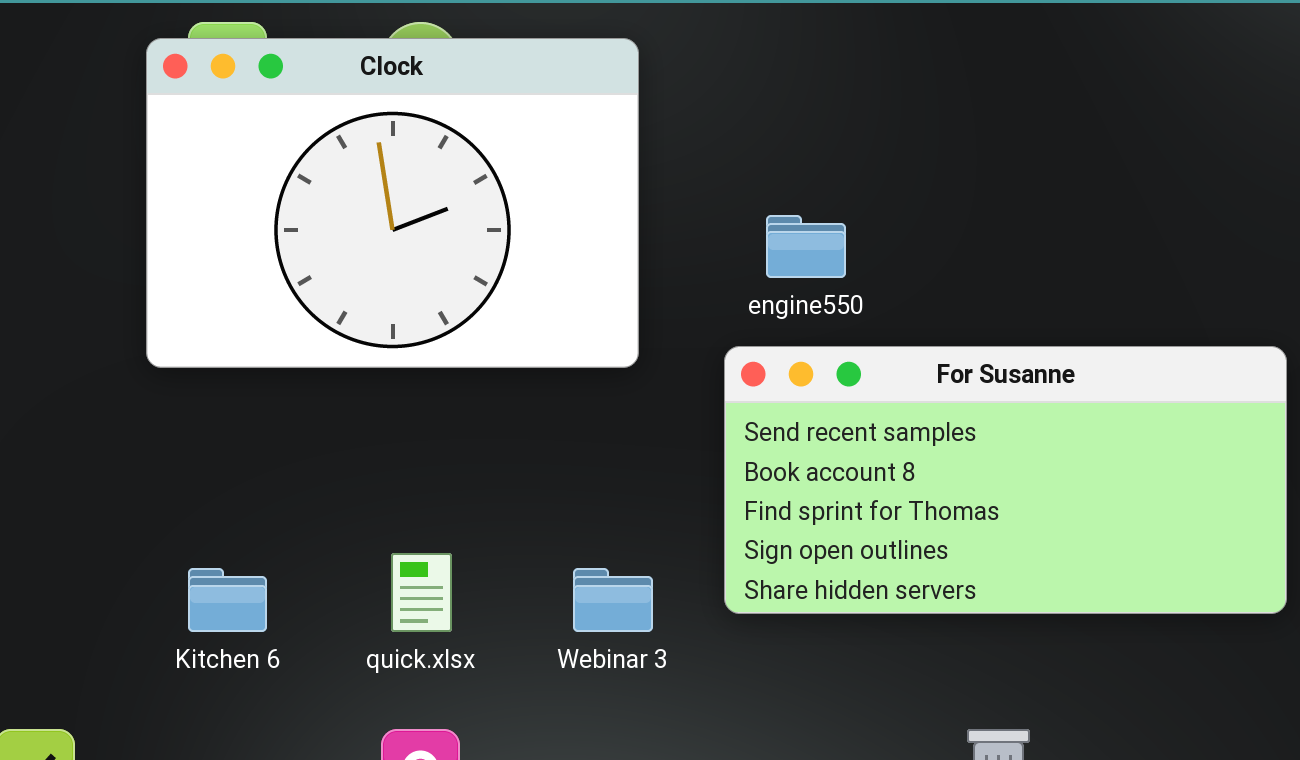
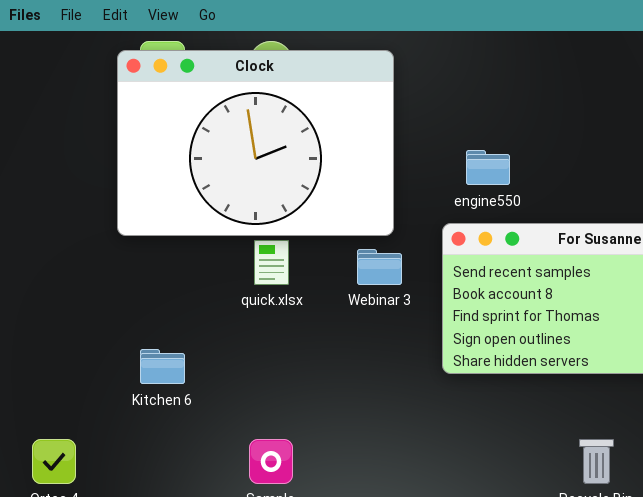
quick.xlsx: [391,553,452,632] -> [254,240,289,285], moved
Webinar 3: [573,568,653,632] -> [357,249,402,285], moved

